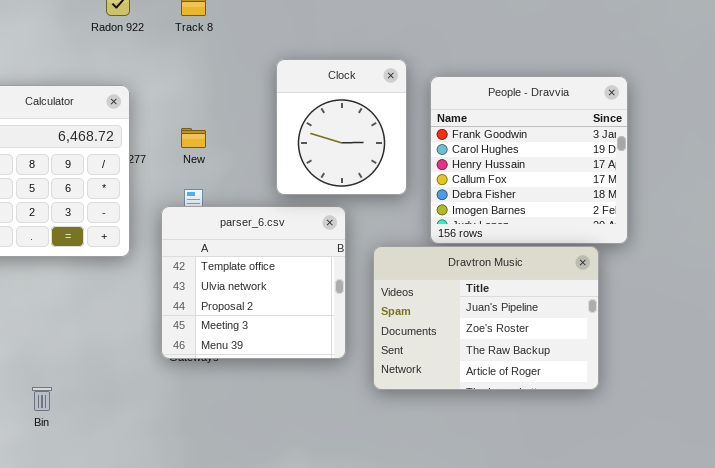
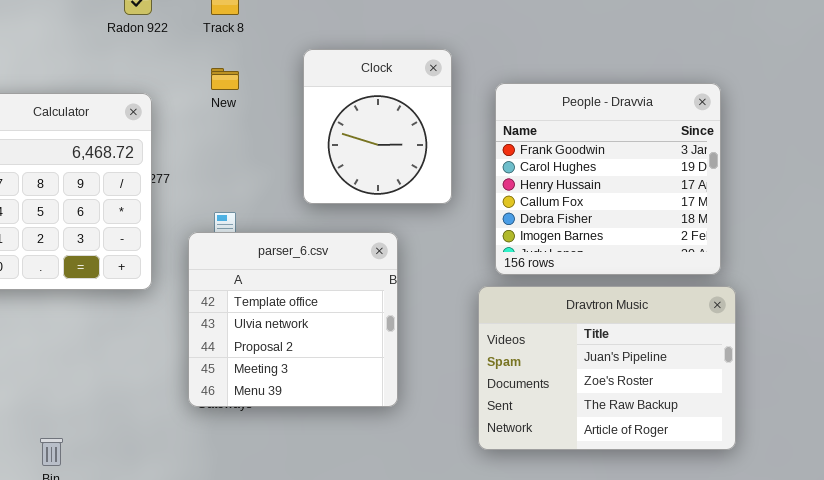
Clock: [276,59,407,195] -> [303,49,452,204], moved
New: [181,128,206,148] -> [211,68,239,90], moved
Dravtron Music: [373,246,599,390] -> [478,286,736,450], moved

